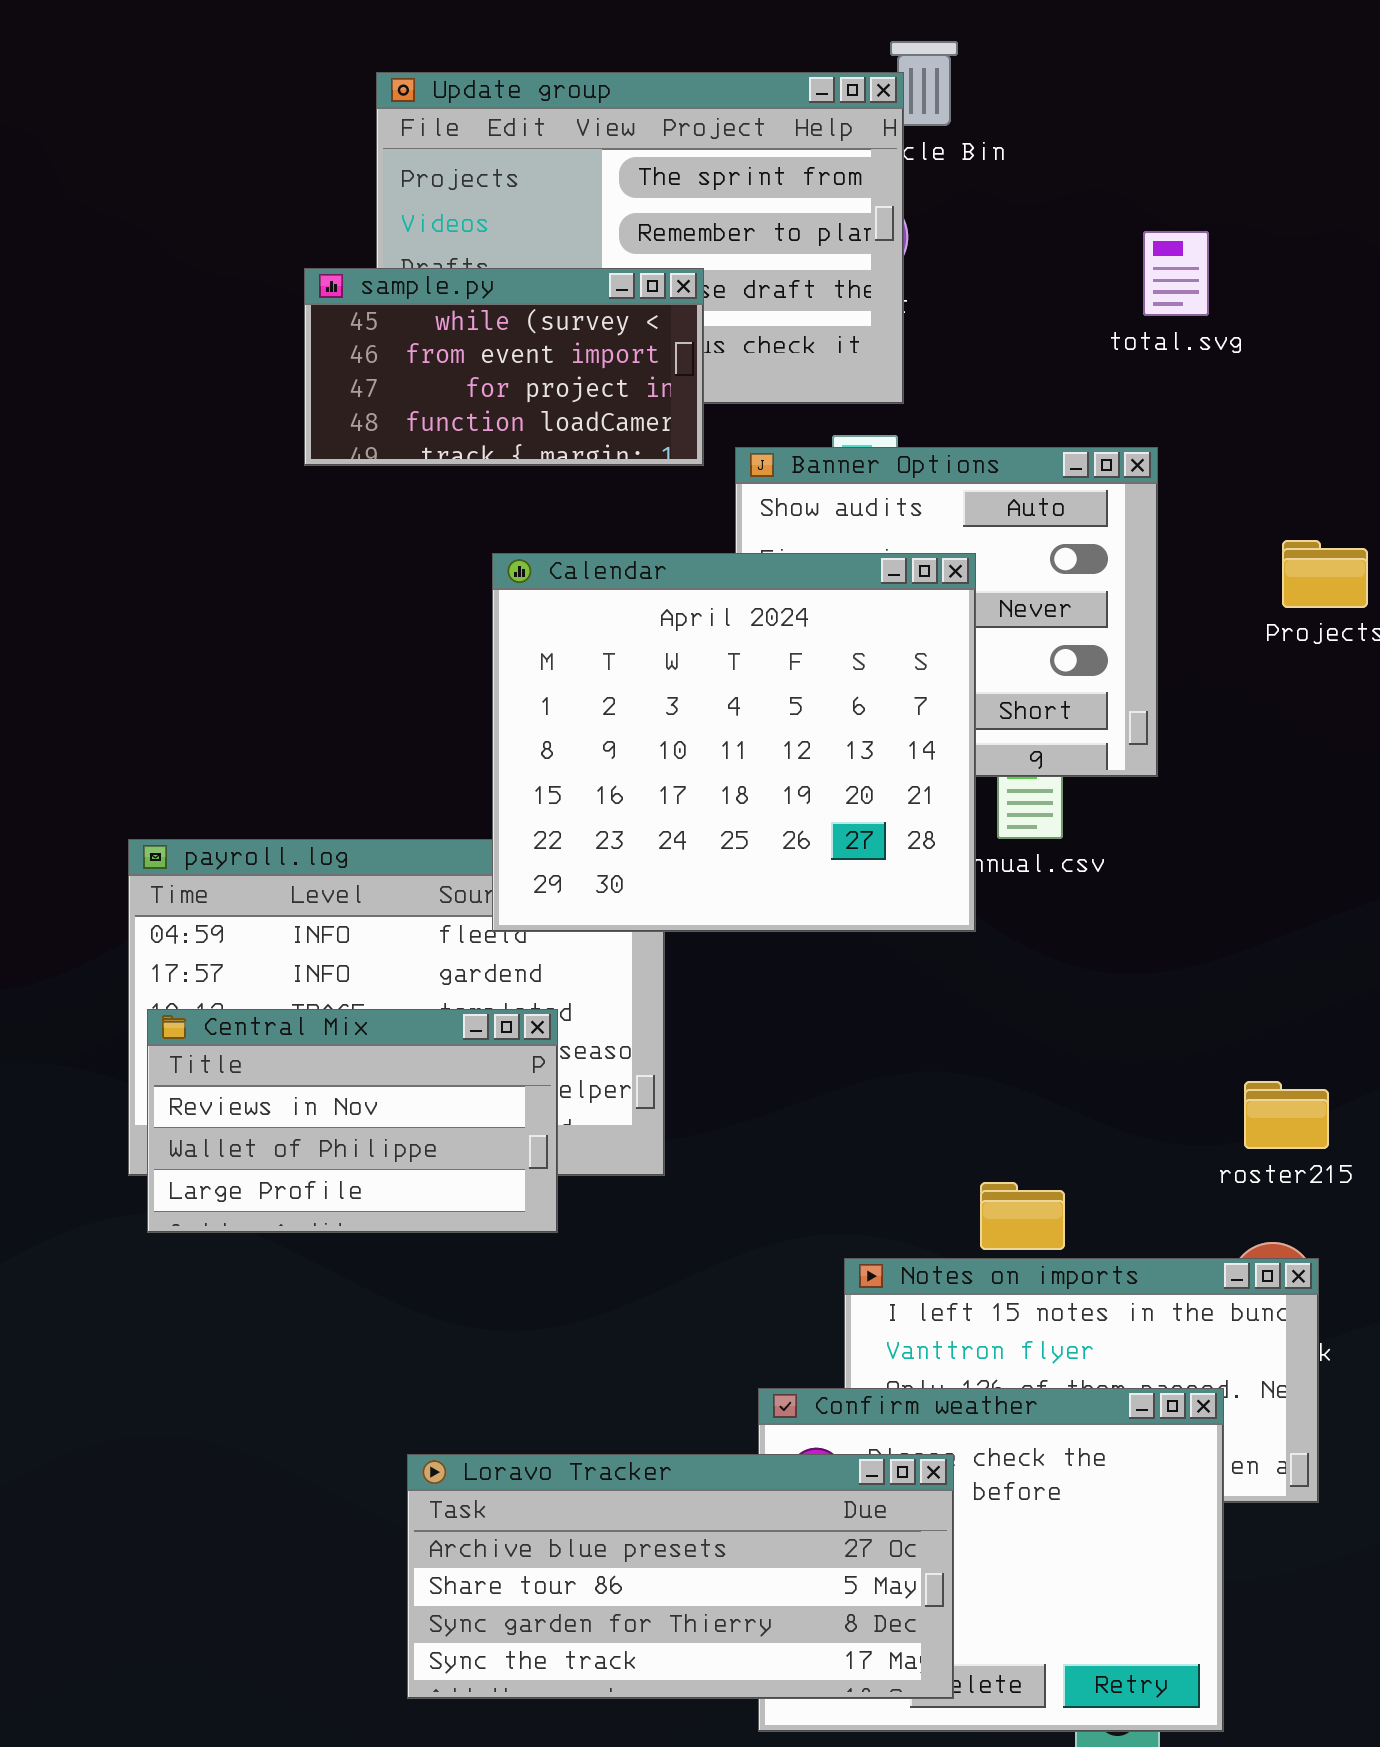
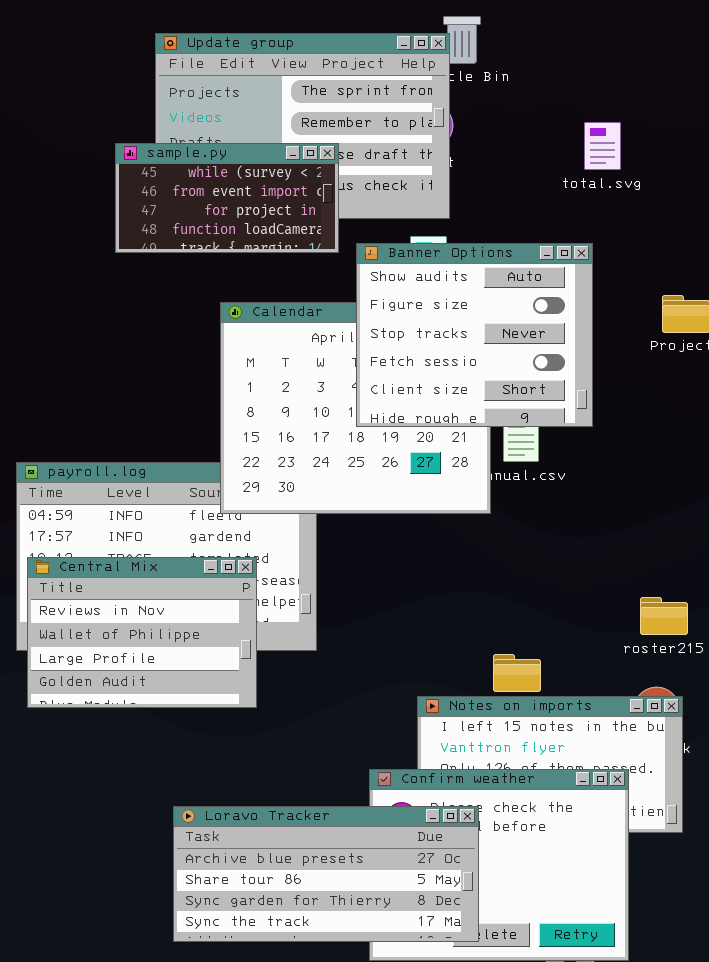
Banner Options: [735,447,1158,777] -> [356,243,593,427], raised
Central Mix: [147,1009,558,1233] -> [27,557,257,708], resized

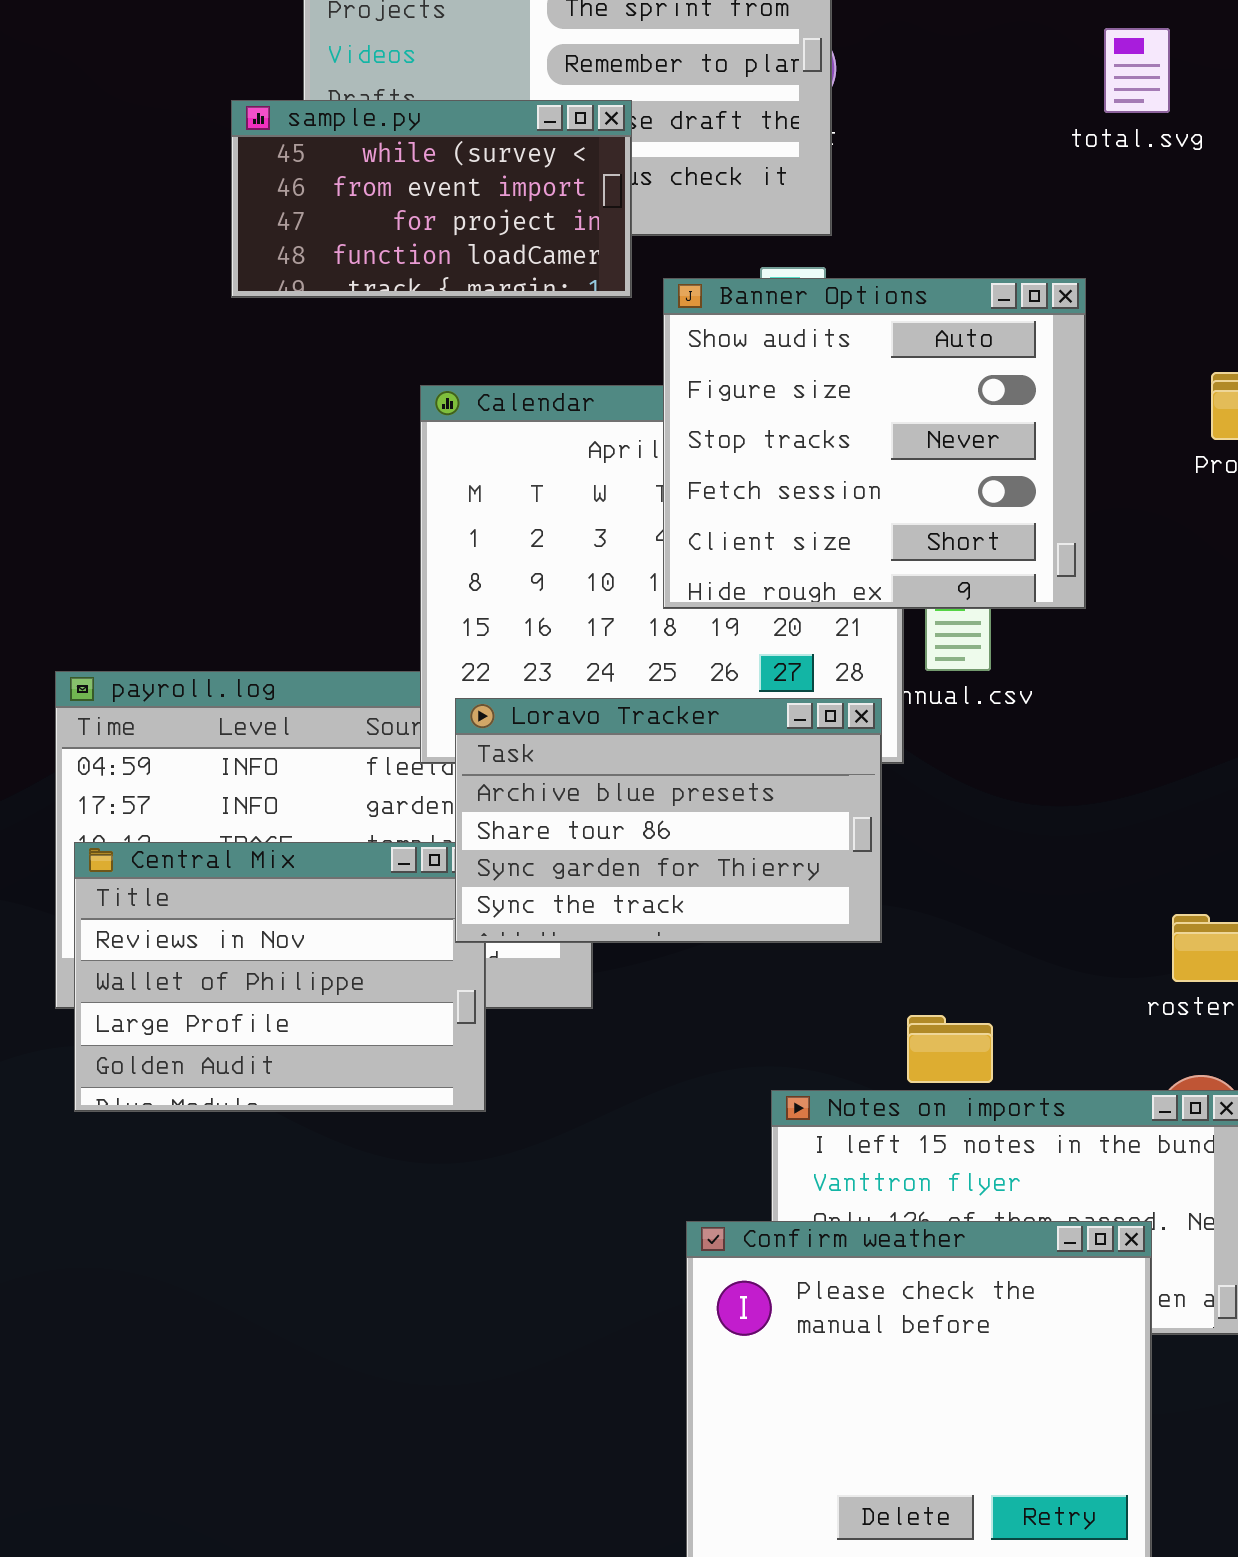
total.svg: [584,122,621,170] -> [1104,28,1170,113], moved
Loravo Tracker: [173,806,479,942] -> [455,698,882,943], moved, resized

